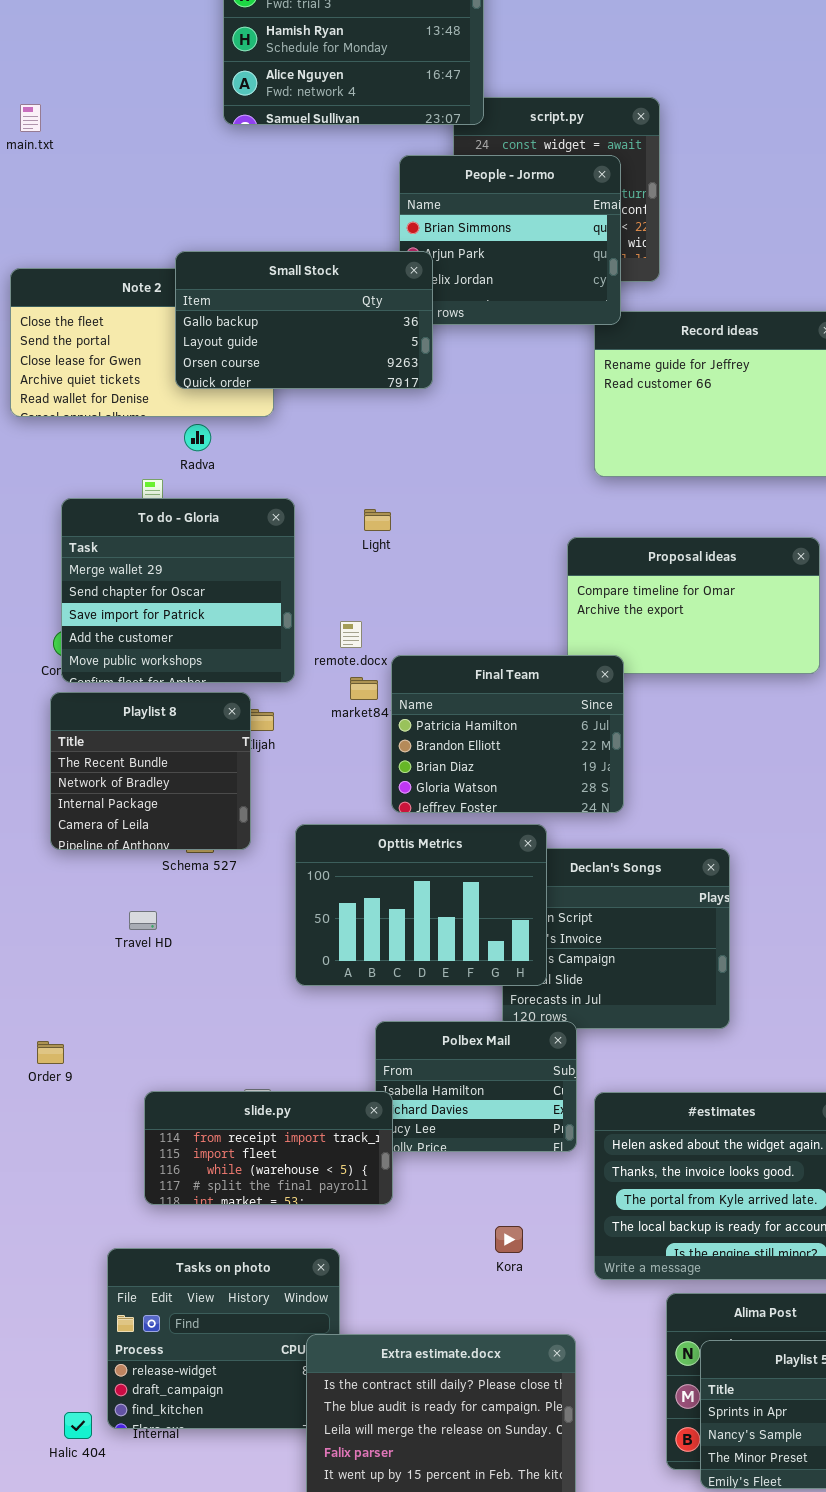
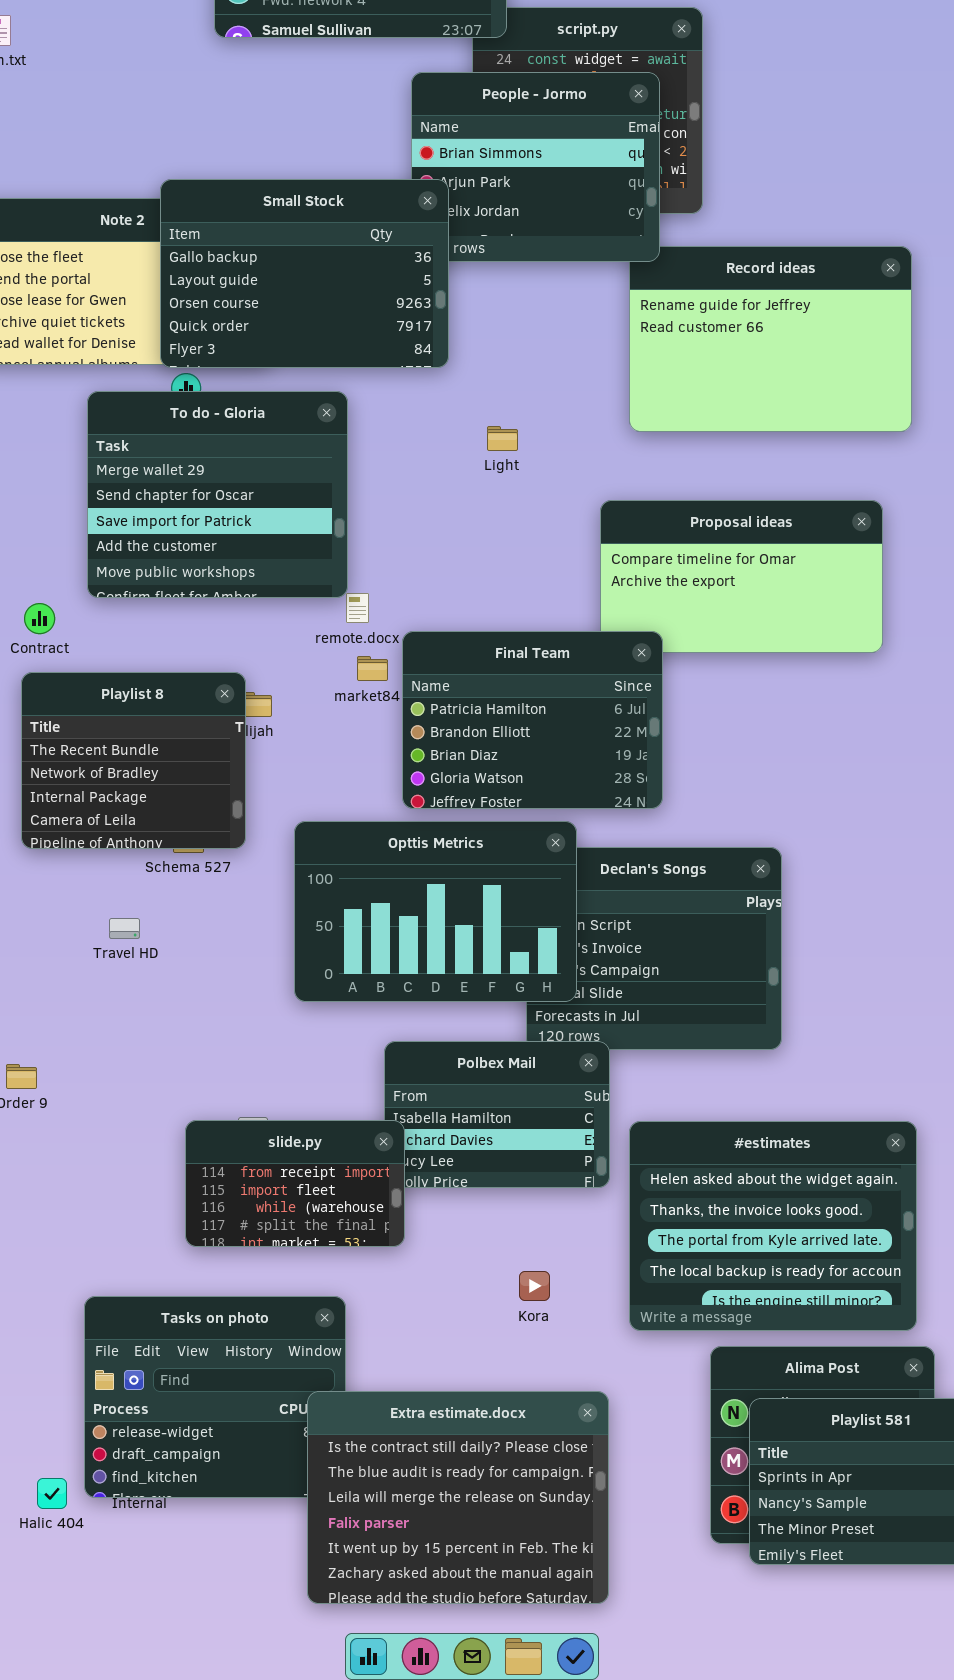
Small Stock: [175,251,433,389] -> [160,179,449,368], resized
To do - Gloria: [61,498,295,683] -> [87,391,348,598], moved
Light: [364,509,391,531] -> [487,426,518,451], moved
slide.py: [144,1091,393,1205] -> [185,1120,405,1247], resized

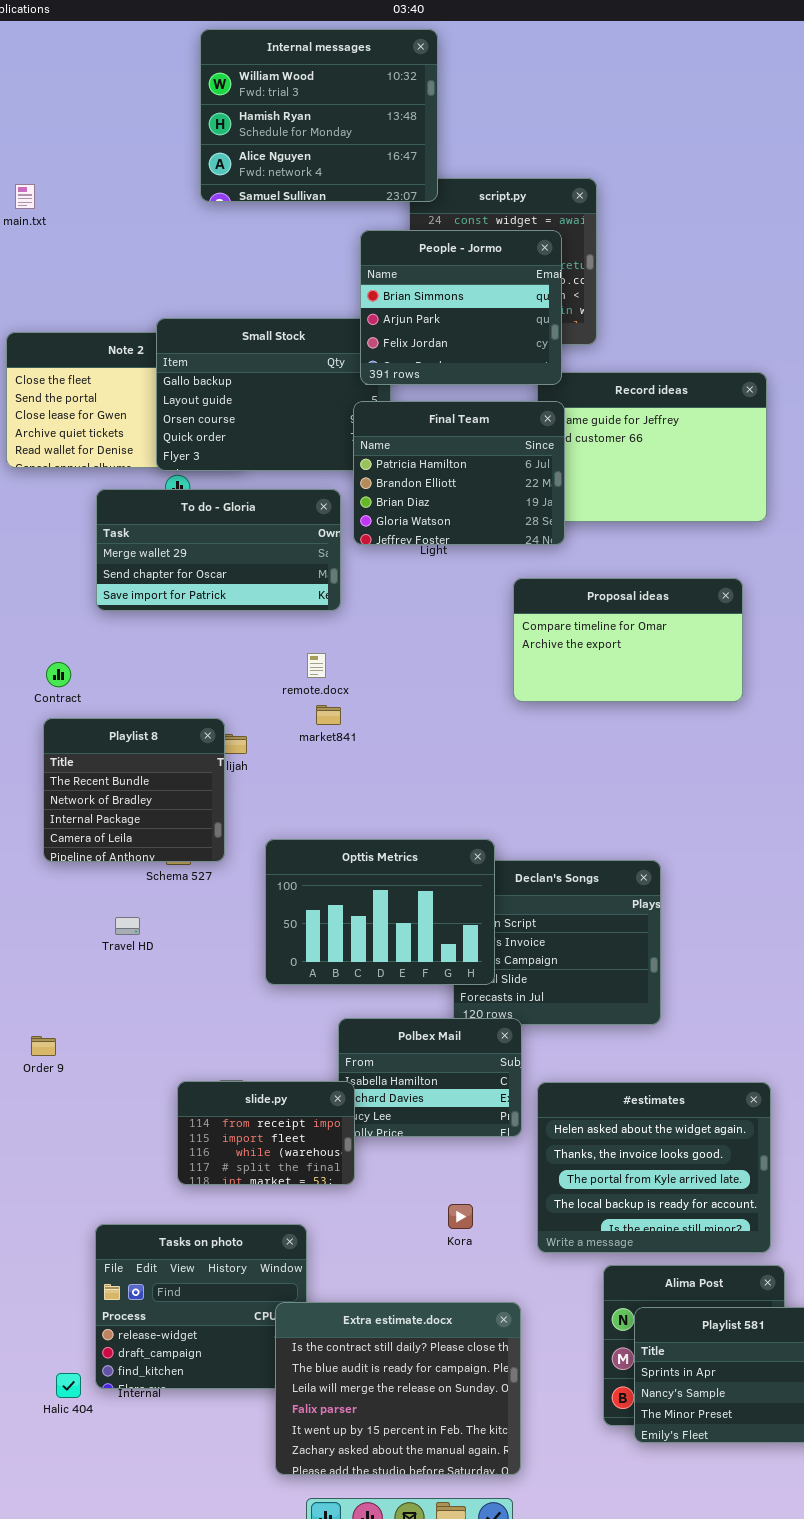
People - Jormo: [411,72,660,262] -> [360,230,562,385], raised
To do - Gloria: [87,391,348,598] -> [96,489,341,611], resized
Final Team: [402,631,663,809] -> [353,401,565,545], moved

